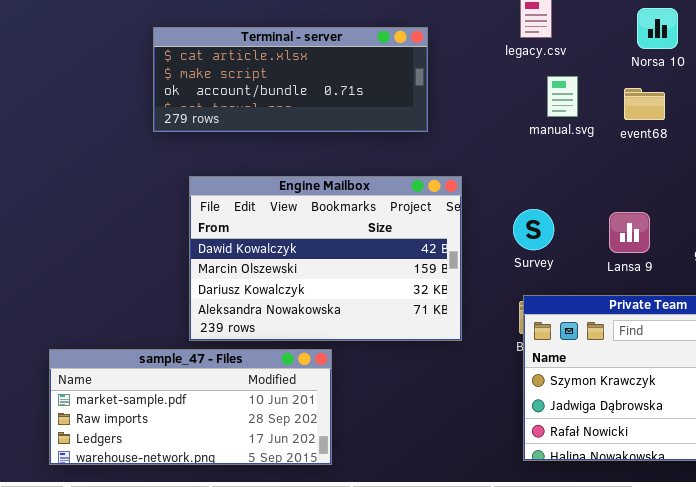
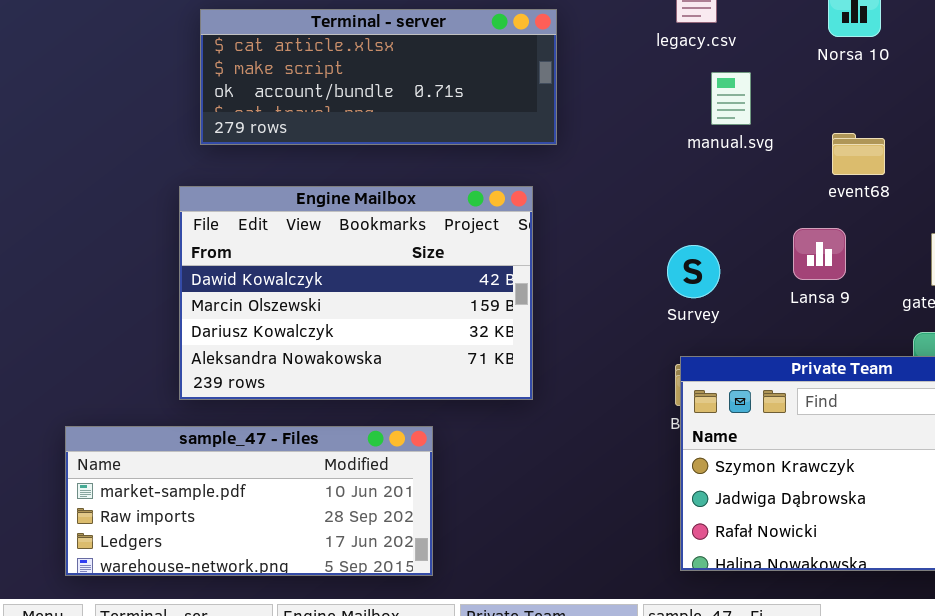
event68: [624,88,665,120] -> [832,133,885,175], moved
Engine Mailbox: [189,176,462,341] -> [179,186,533,400], moved
Lansa 9: [609,212,650,253] -> [793,228,846,280], moved

